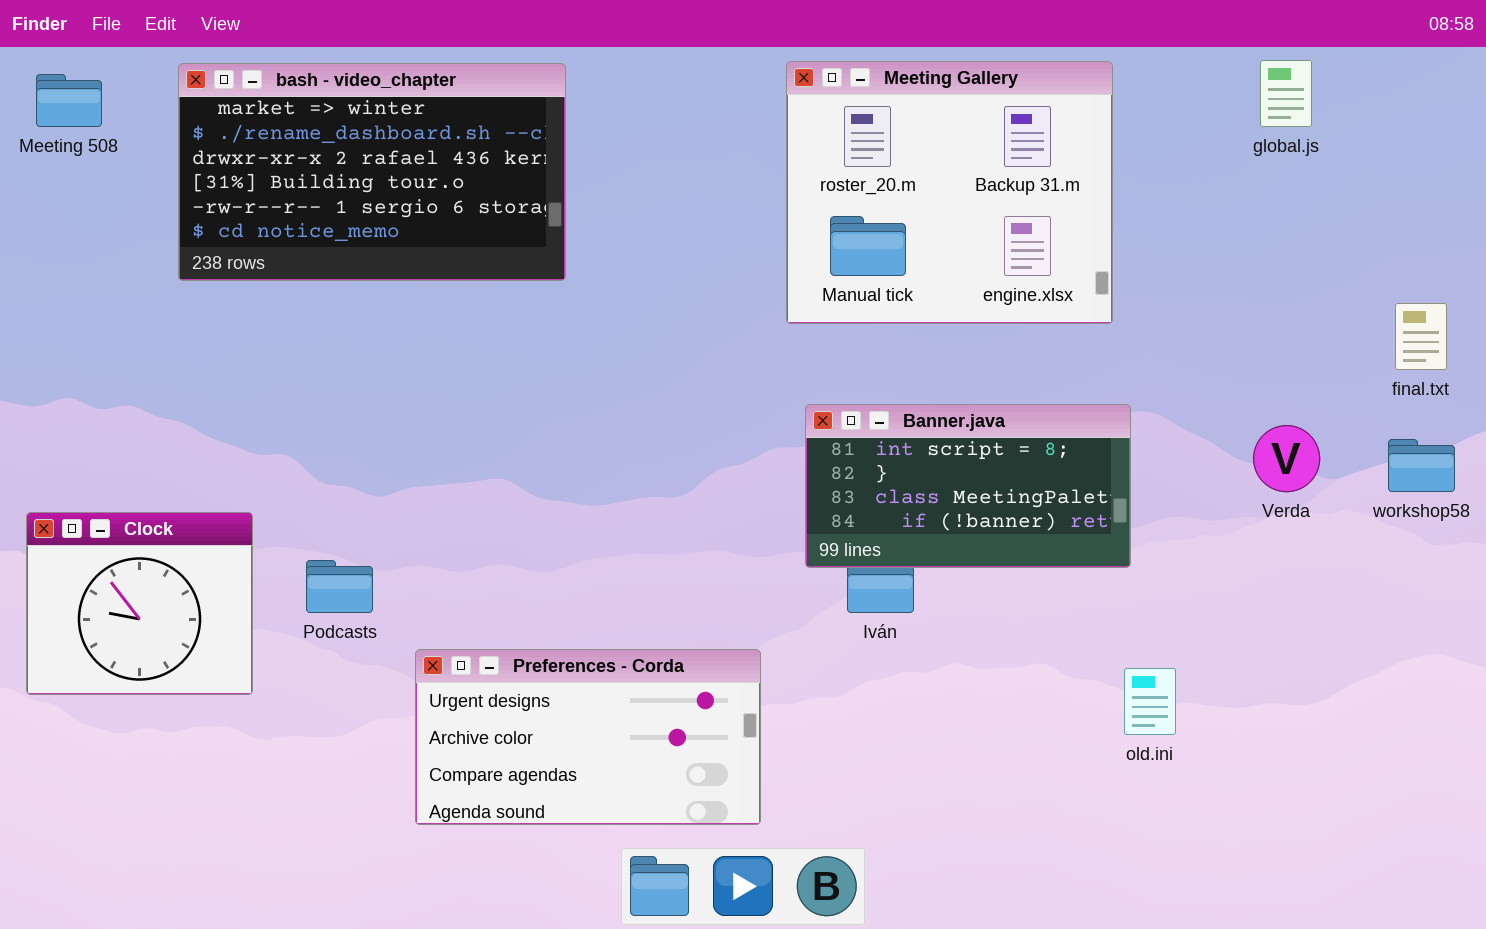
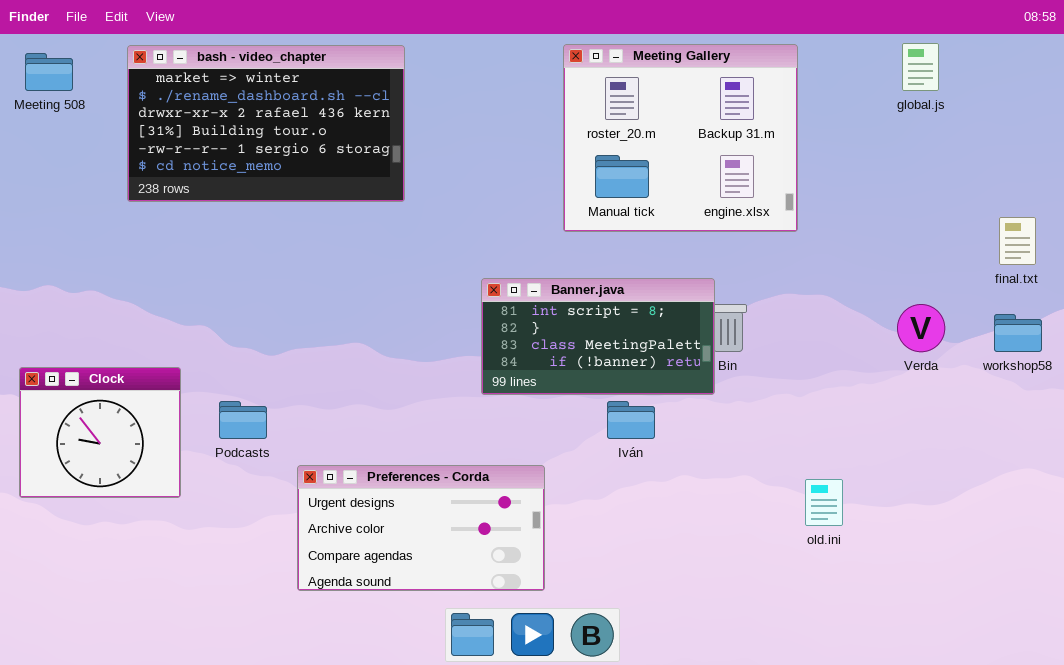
Banner.java: [805,404,1131,568] -> [481,278,715,395], moved

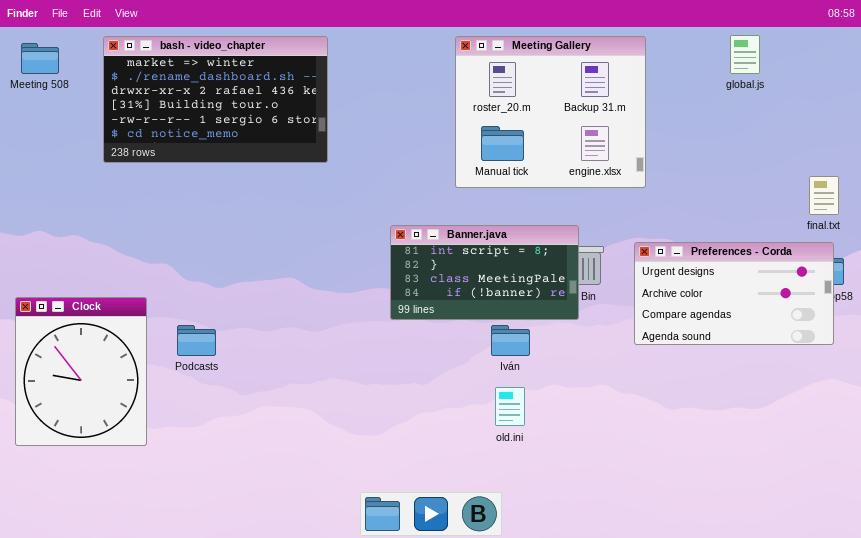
Clock: [19,367,181,498] -> [15,297,147,446], resized
Preferences - Corda: [297,465,545,591] -> [634,242,834,345], moved
old.ini: [805,479,843,526] -> [495,387,525,426], moved

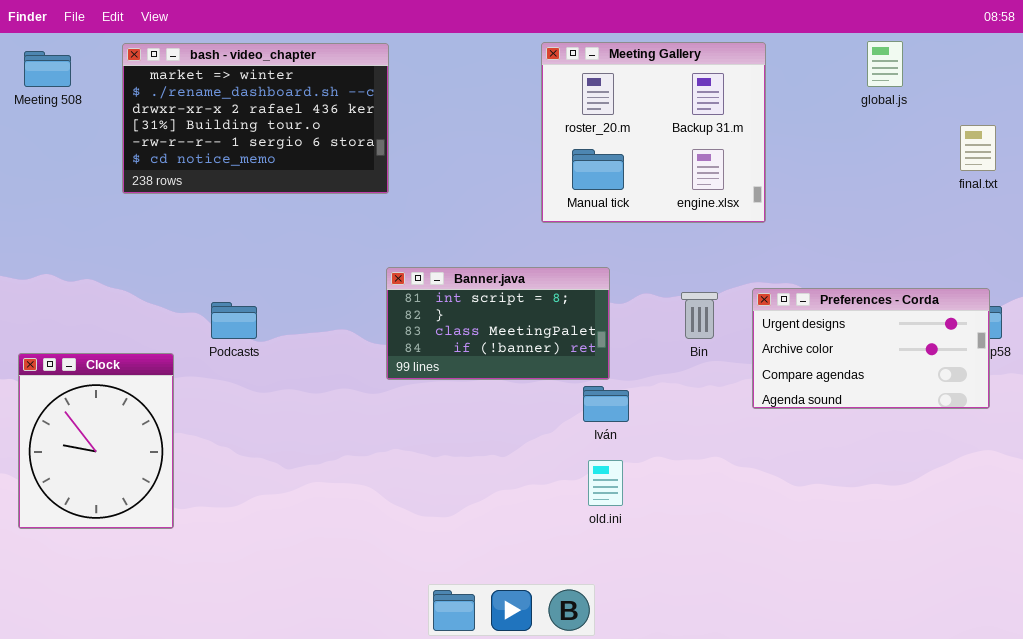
final.txt: [809,176,839,215] -> [960,125,996,171], moved
Banner.java: [390,225,579,320] -> [386,267,610,380], moved
Podcasts: [177,325,216,356] -> [211,302,257,339], moved

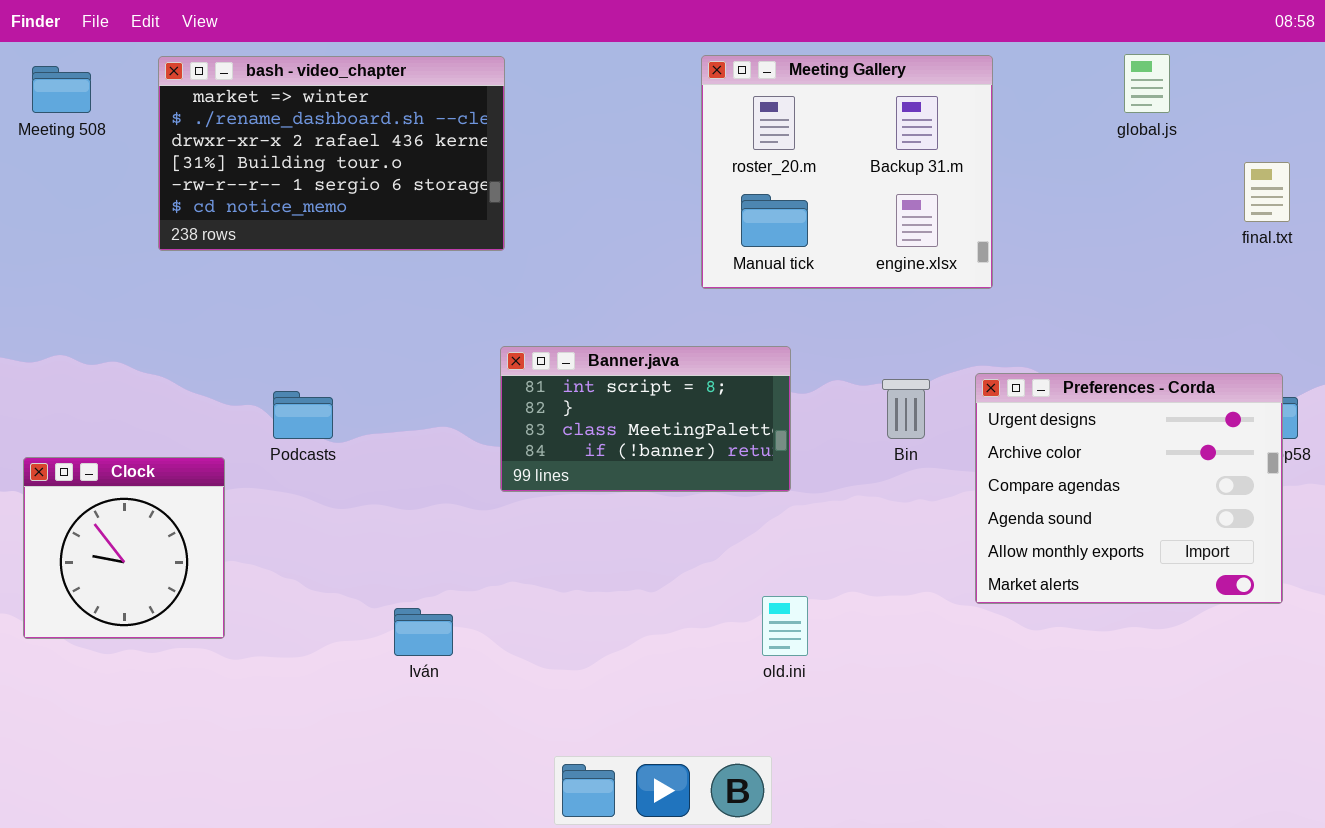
Preferences - Corda: [752,288,990,409] -> [975,373,1283,604], resized
Clock: [18,353,174,529] -> [23,457,225,639], resized
Iván: [583,386,629,422] -> [394,608,453,656], moved

